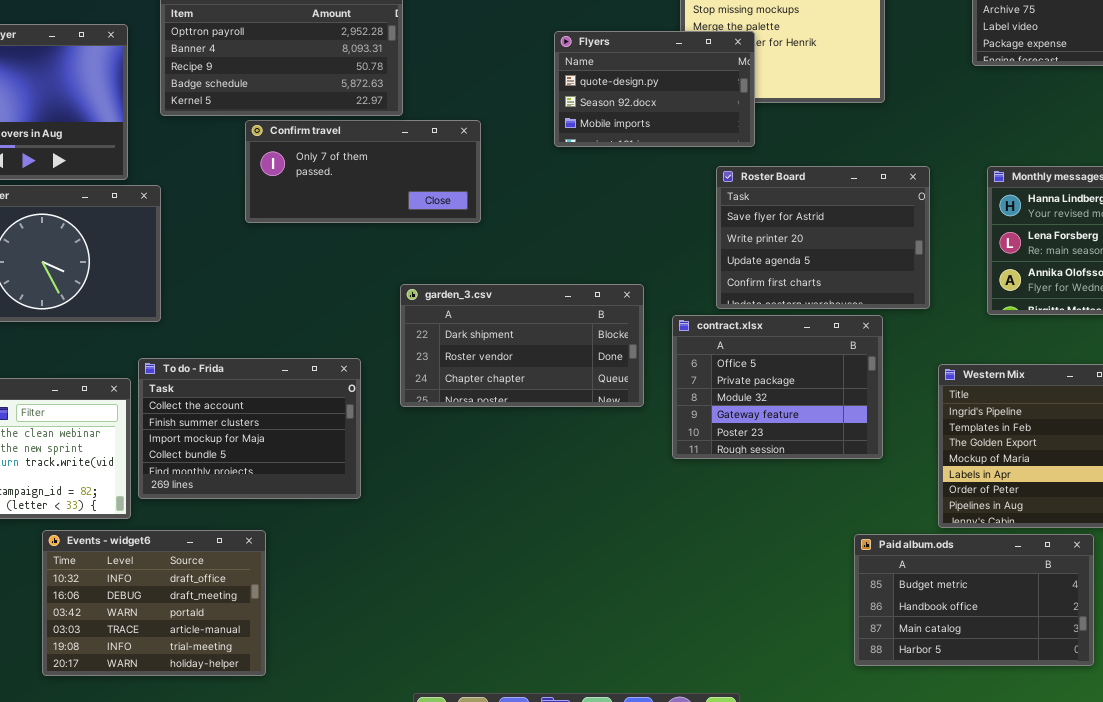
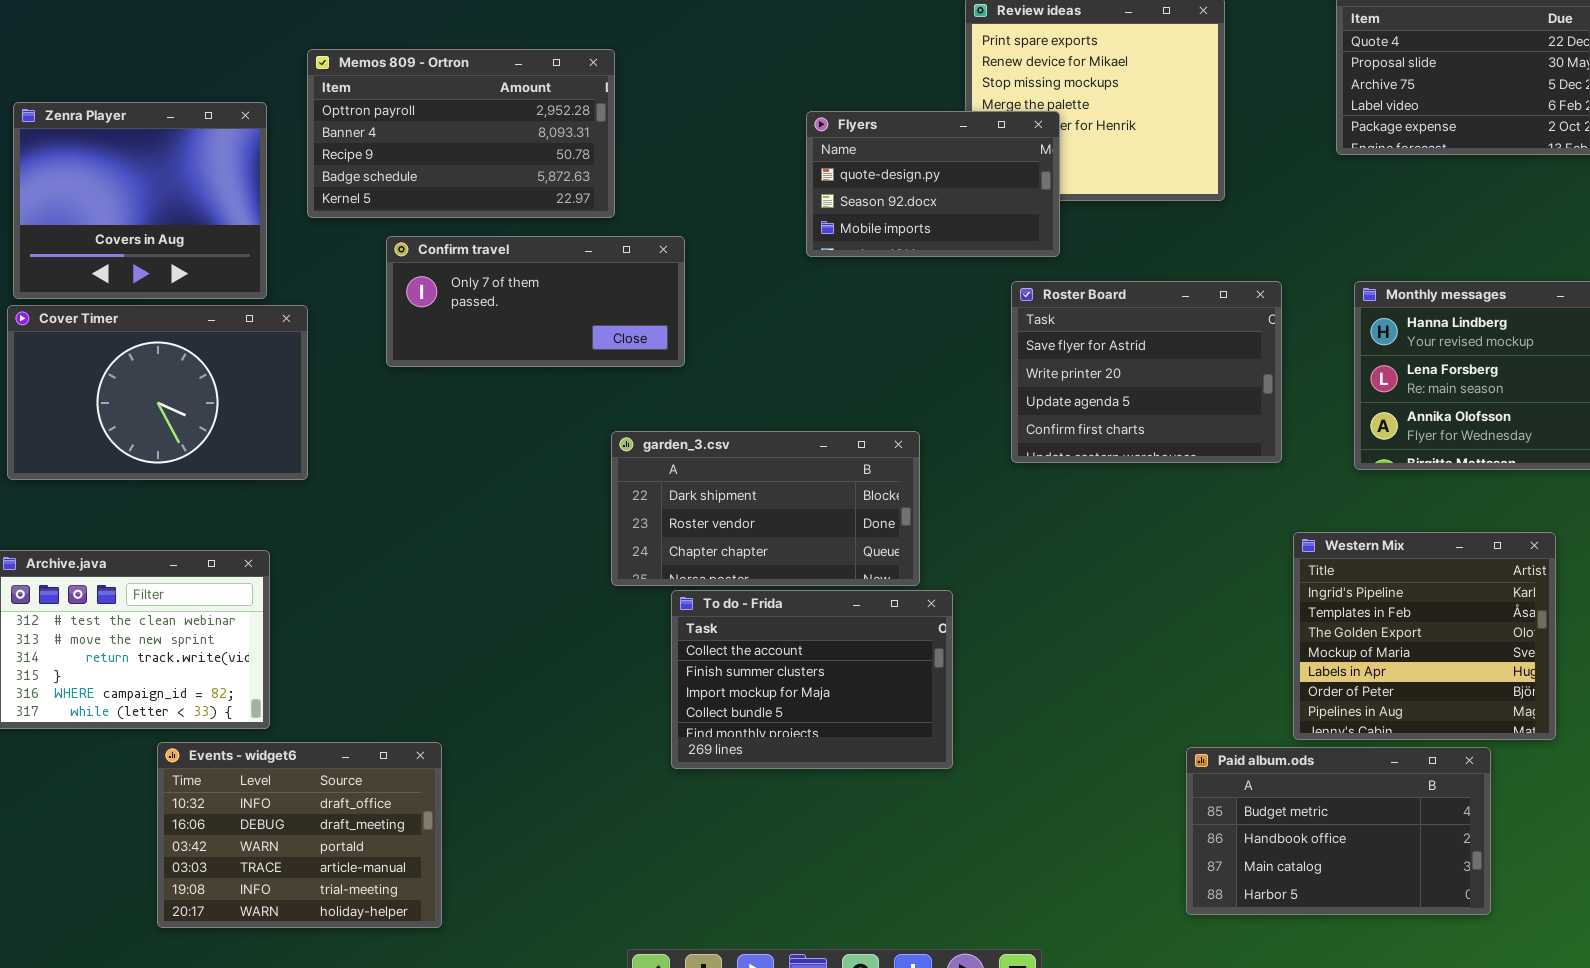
Confirm travel: [245,120,481,223] -> [386,236,685,367], moved
contract.xlsx: [672,315,883,459] -> none, closed
To do - Frida: [138,358,361,499] -> [671,590,953,769], moved

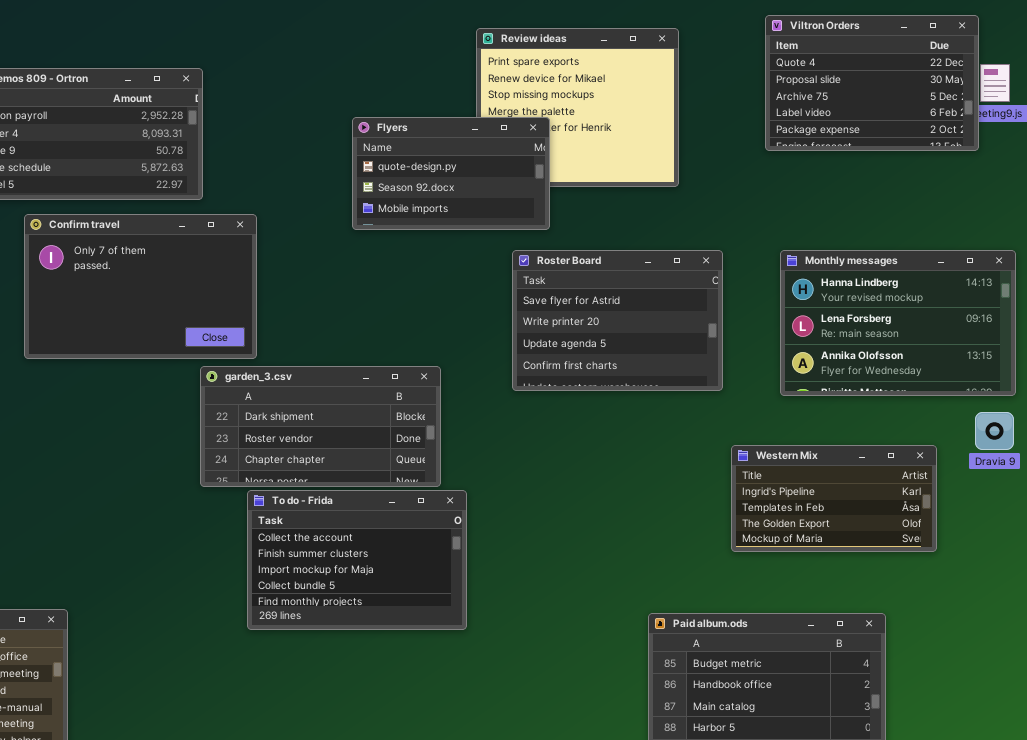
Confirm travel: [386,236,685,367] -> [24,214,257,359], resized
Western Mix: [1293,532,1556,740] -> [731,445,937,552], resized

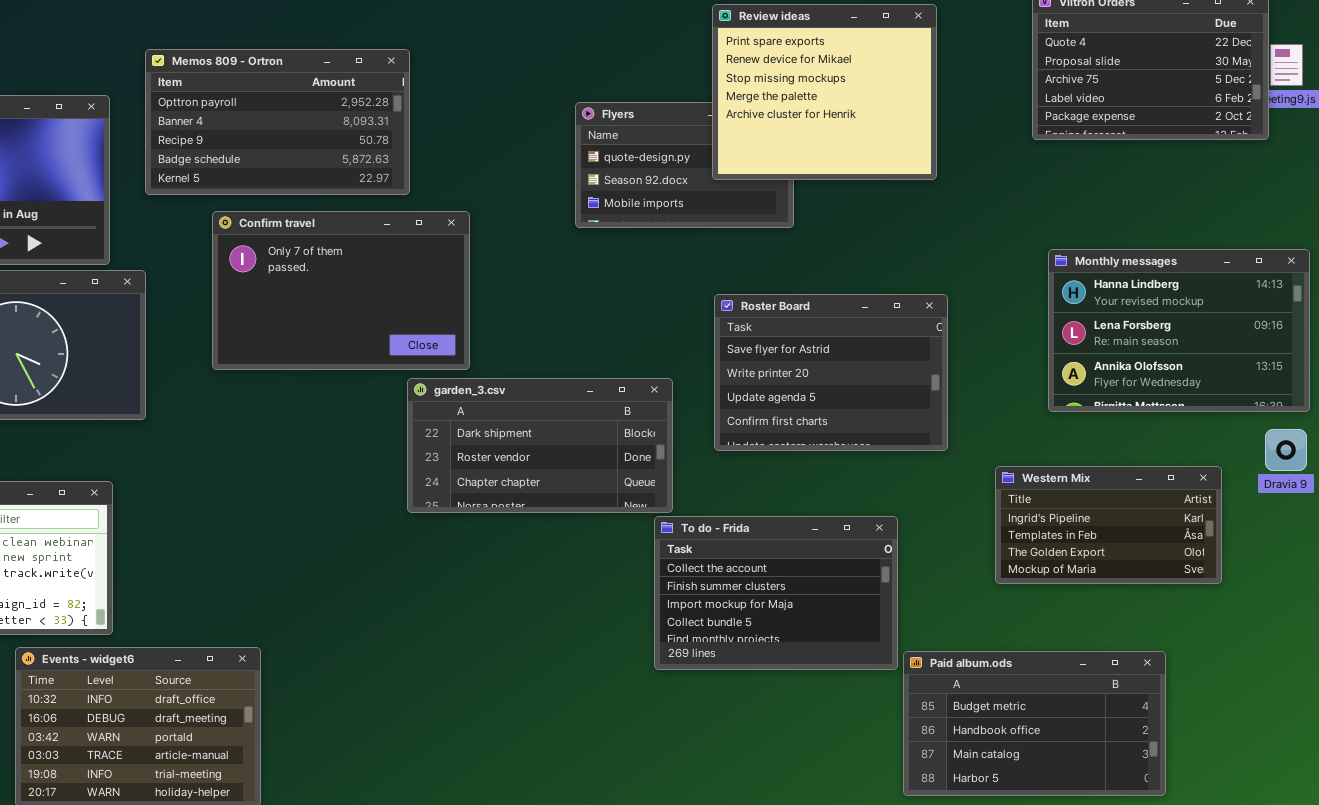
Review ideas: [476,28,679,187] -> [712,4,937,180], raised
Roster Board: [512,250,723,391] -> [714,294,948,451], moved
To do - Frida: [247,490,467,630] -> [654,516,898,670], moved

